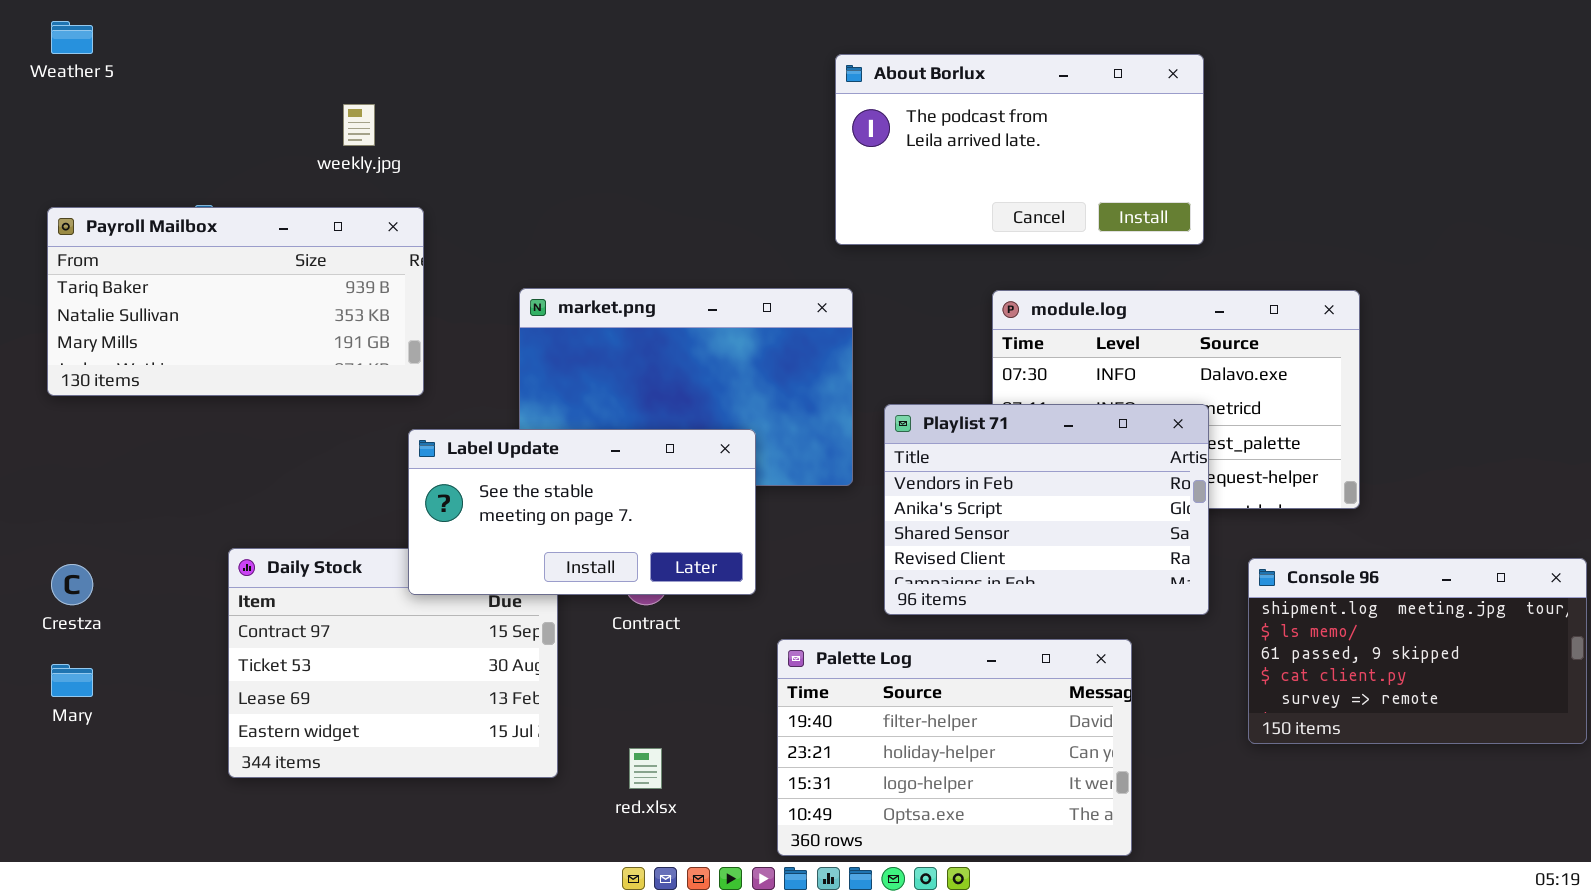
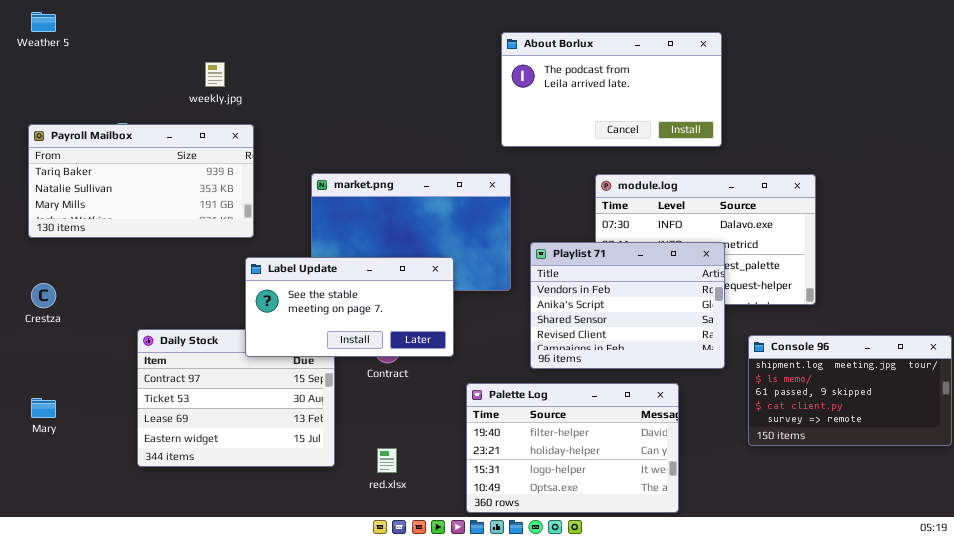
Crestza: [51,564,93,605] -> [31,283,56,308], moved

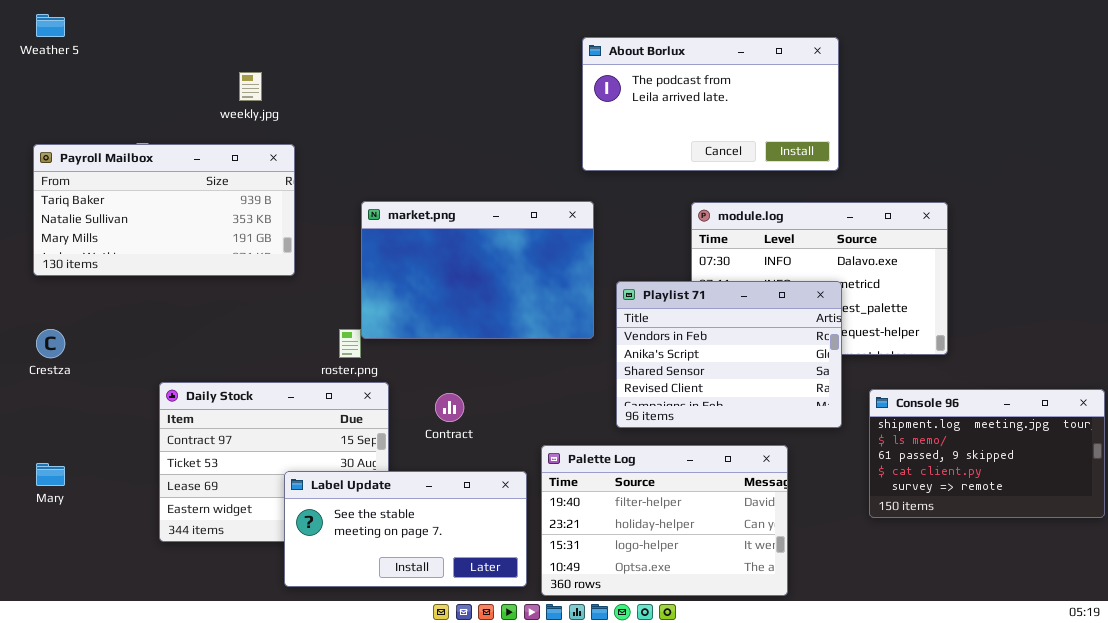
Label Update: [245,257,454,357] -> [284,471,527,587], moved

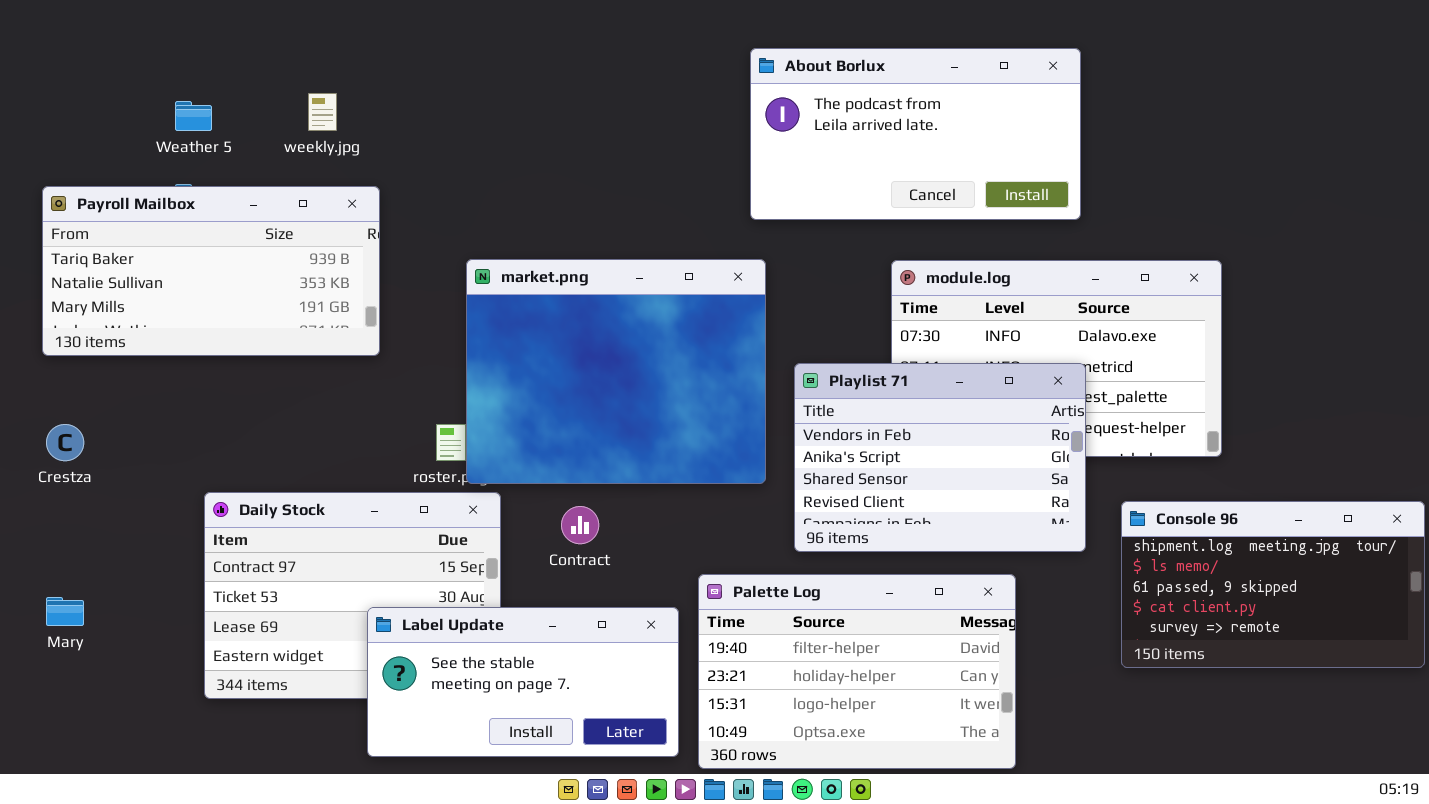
Weather 5: [36,14,65,37] -> [175,101,212,131], moved
market.png: [361,201,594,339] -> [466,259,766,484], resized

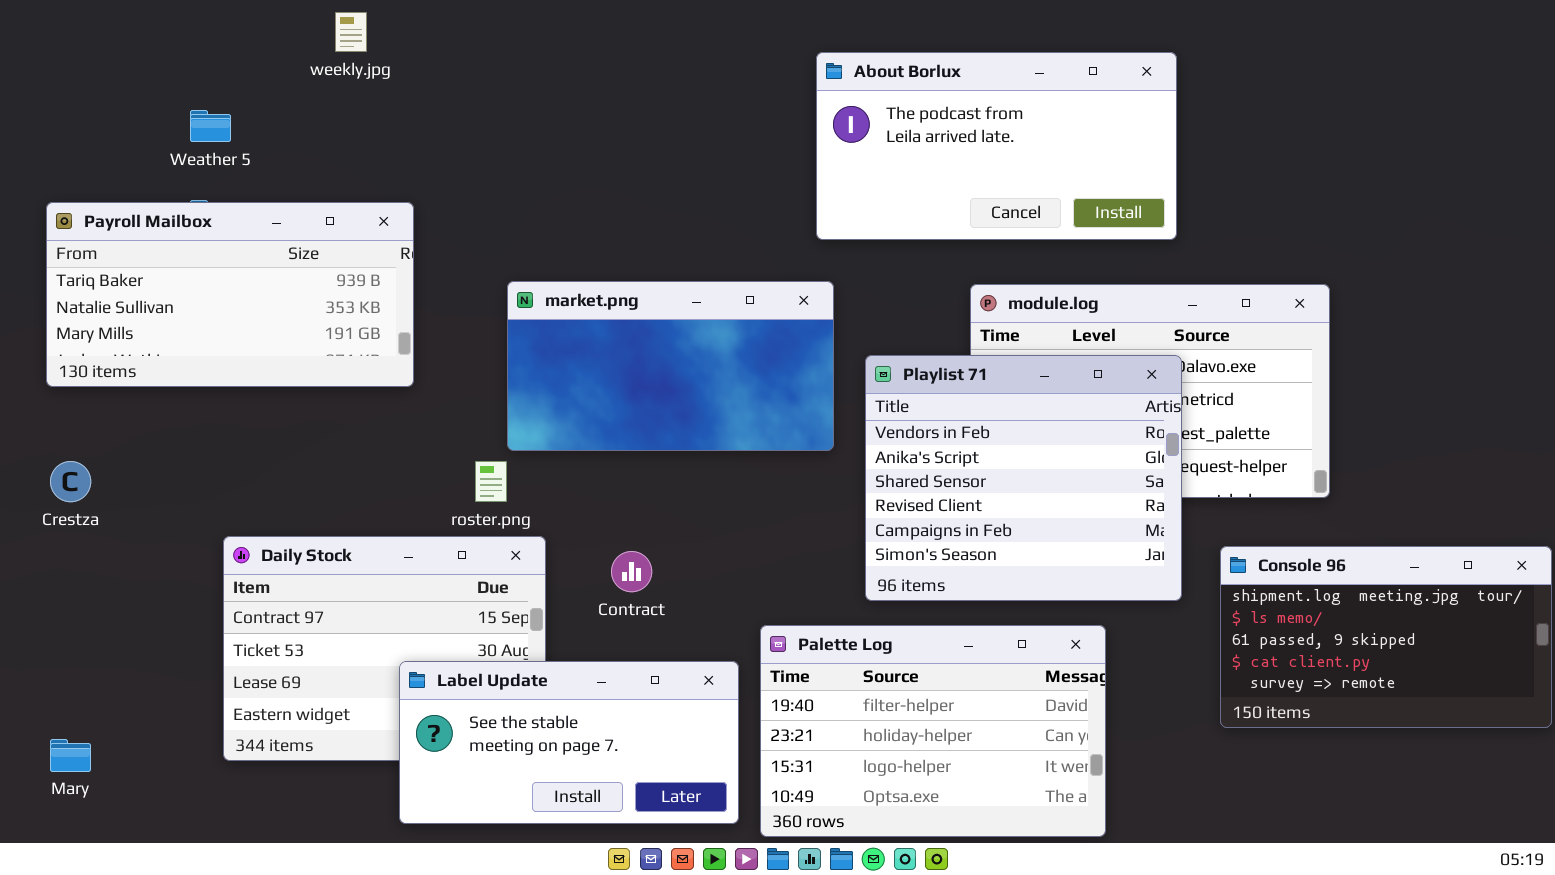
weekly.jpg: [308,93,337,131] -> [335,12,367,52], moved
market.png: [466,259,766,484] -> [507,281,834,451], resized
Playlist 71: [794,363,1086,552] -> [865,355,1182,601], resized
Mary: [46,597,84,626] -> [50,739,91,772], moved

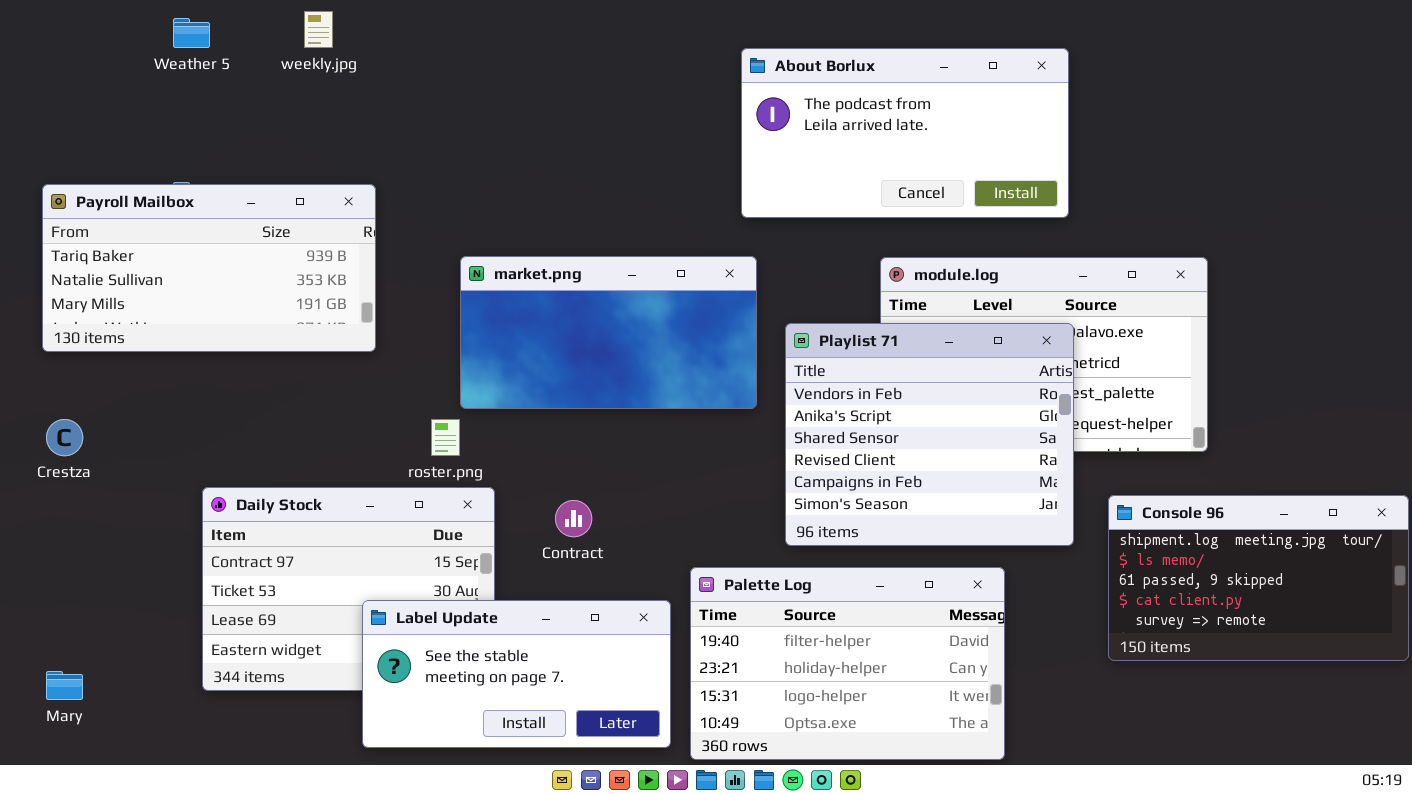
Weather 5: [190,110,231,142] -> [173,18,210,48], moved

